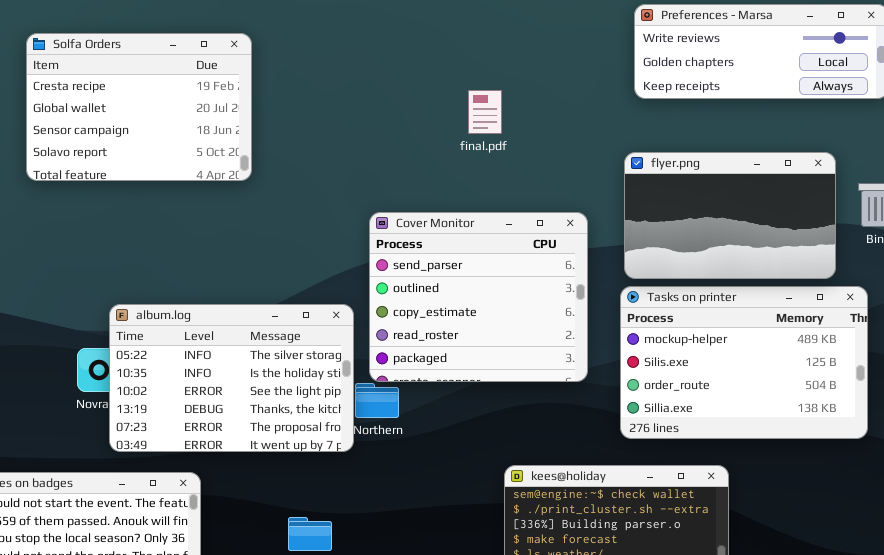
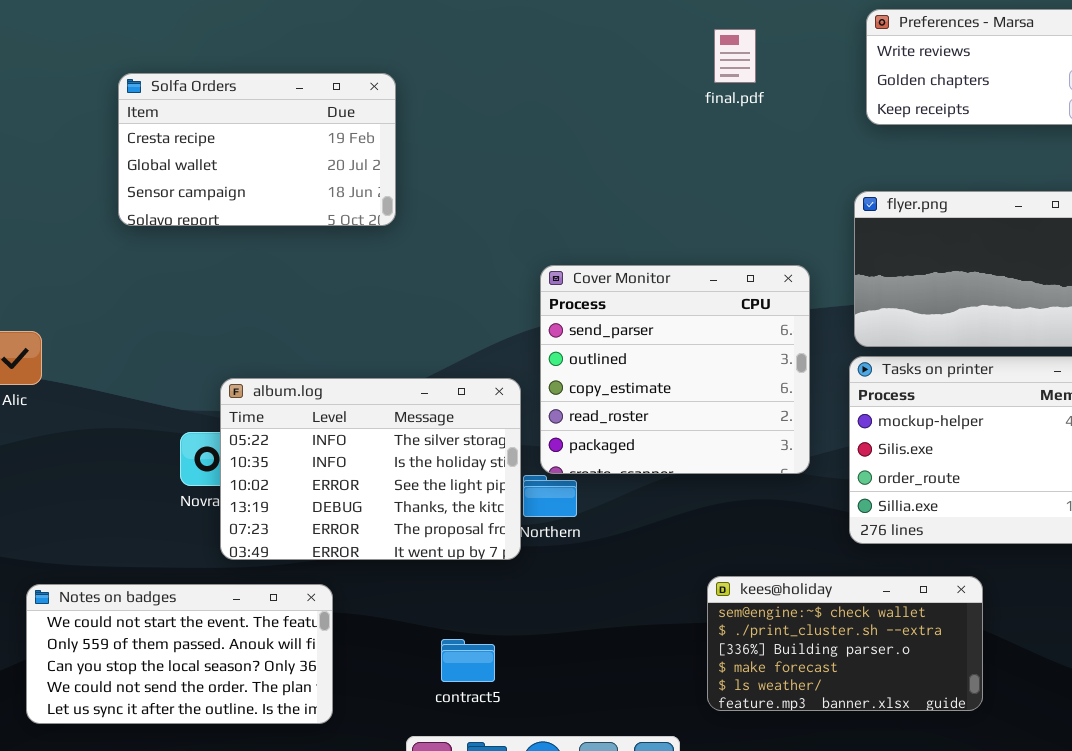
Solfa Orders: [26,33,252,181] -> [118,73,396,226], resized
final.pdf: [468,90,502,134] -> [714,29,756,83], moved

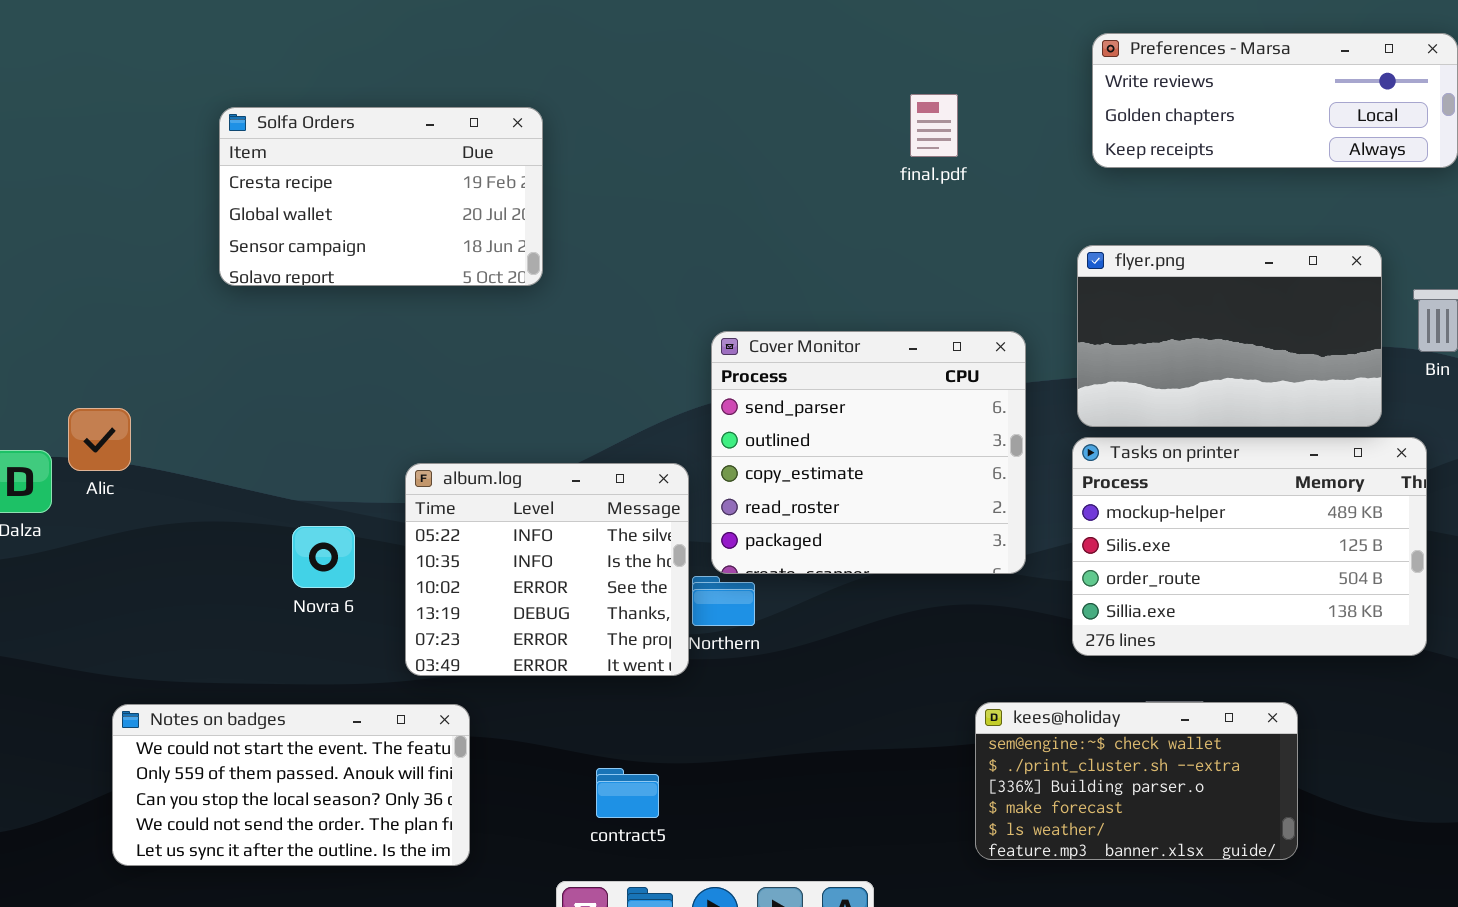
final.pdf: [714,29,756,83] -> [910,94,958,157], moved
album.log: [220,378,521,560] -> [405,463,689,676], resized
kees@holiday: [707,576,983,711] -> [975,702,1298,860], moved

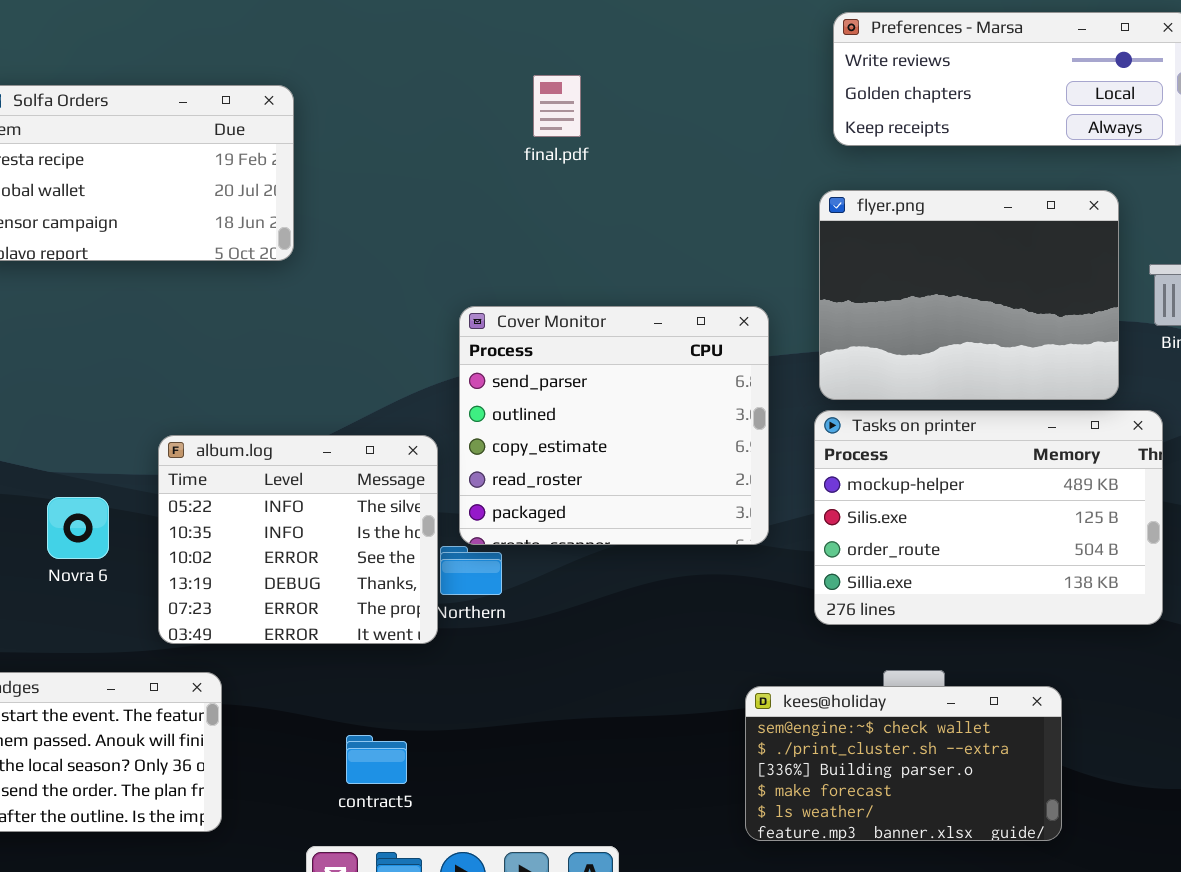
final.pdf: [910,94,958,157] -> [533,75,581,137], moved
flyer.png: [1077,245,1382,427] -> [819,190,1119,400], resized
kees@holiday: [975,702,1298,860] -> [745,686,1062,841], moved

